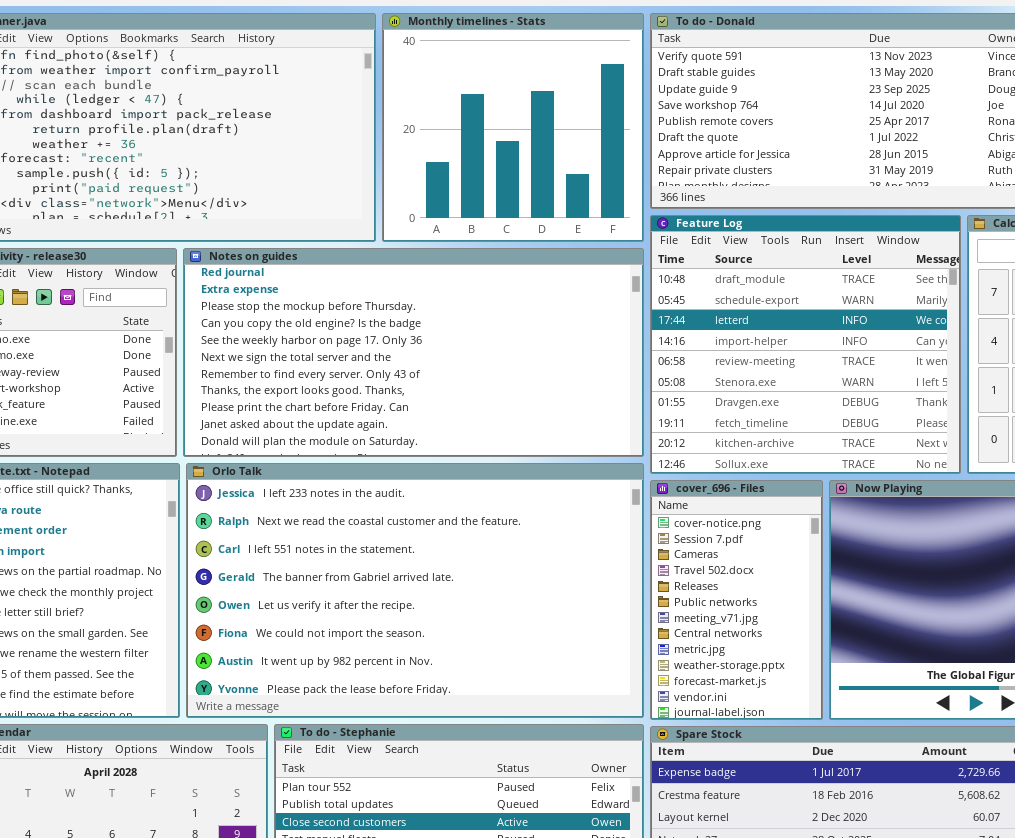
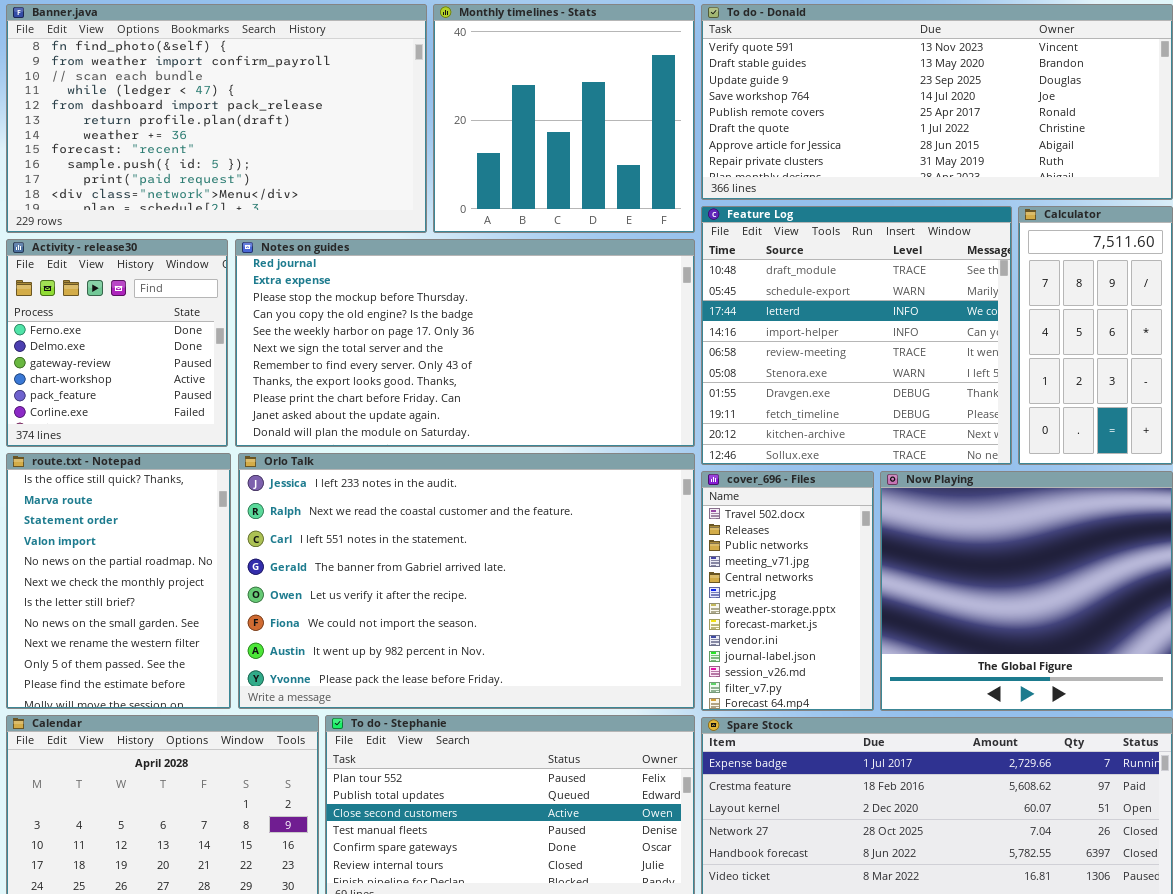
cover_696 - Files: [650,480,823,720] -> [701,471,874,711], scrolled down 3 rows

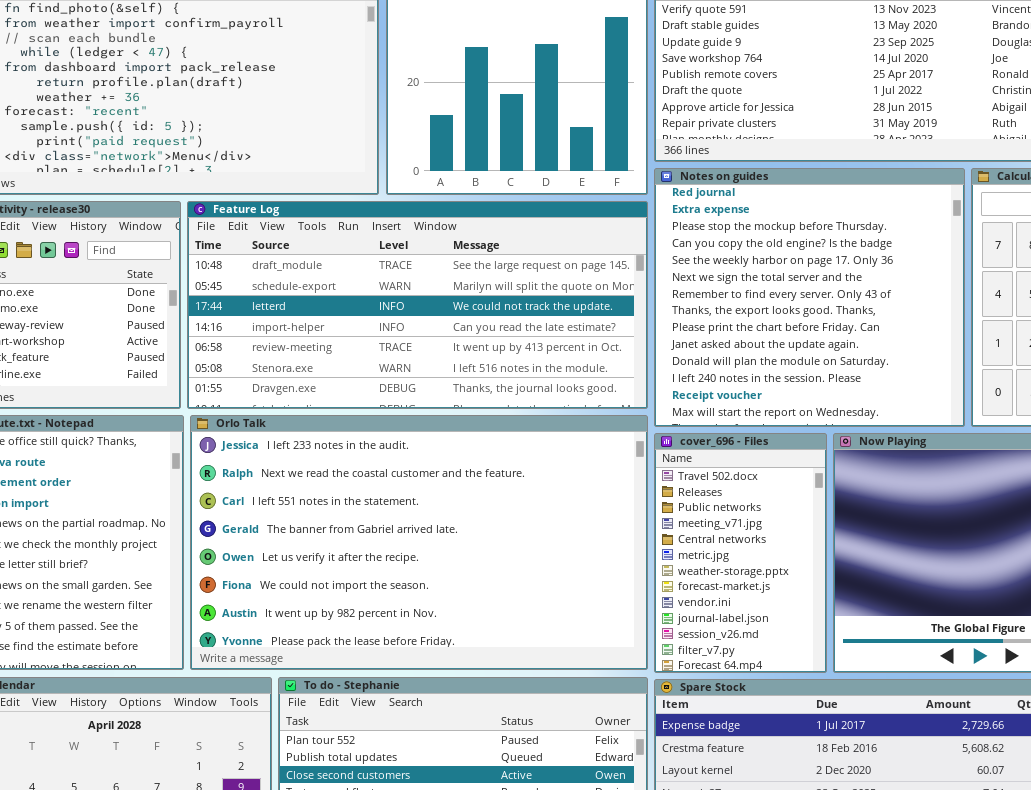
Feature Log: [701,206,1012,465] -> [187,201,648,409], moved, resized
Notes on guides: [235,239,695,447] -> [654,168,965,427], moved, resized

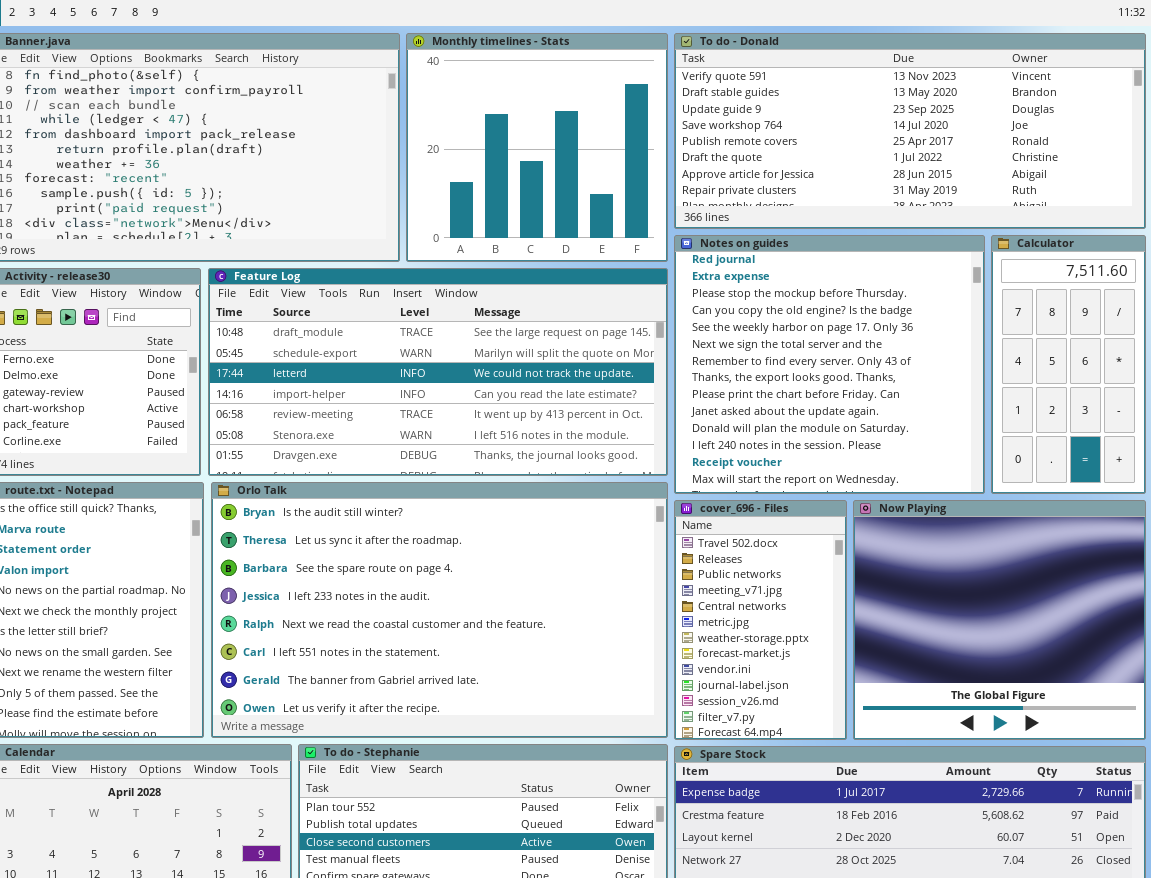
Orlo Talk: [190,415,648,670] -> [211,482,668,738], scrolled up 3 rows

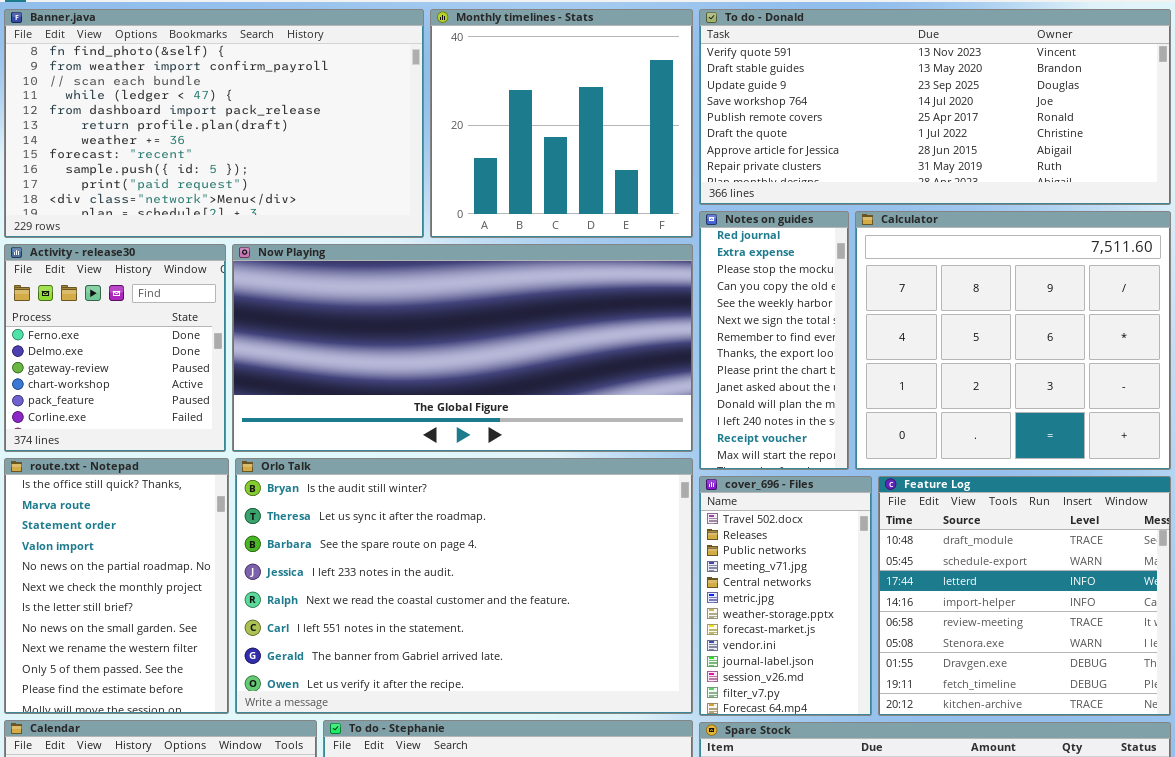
Notes on guides: [674,235,985,494] -> [699,211,849,470], resized
Calculator: [991,235,1146,494] -> [855,211,1171,470], resized
Feature Log: [208,268,668,476] -> [878,476,1171,716], moved, resized
Now Playing: [853,500,1146,740] -> [232,244,693,452], moved, resized

